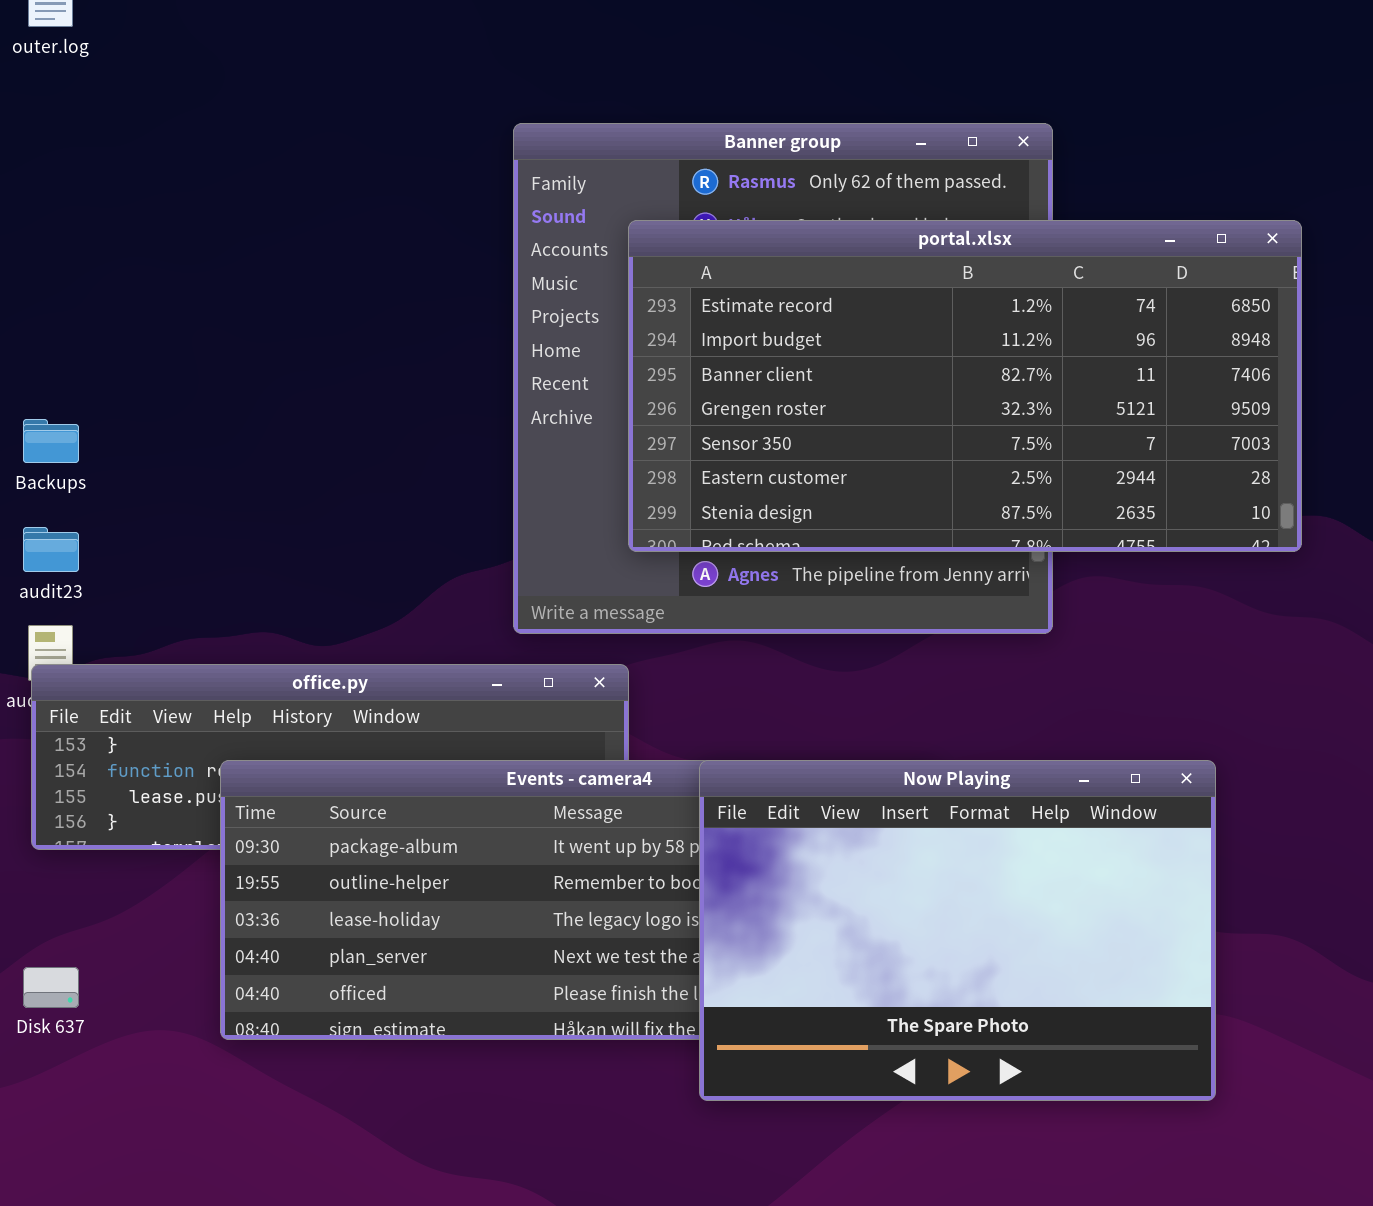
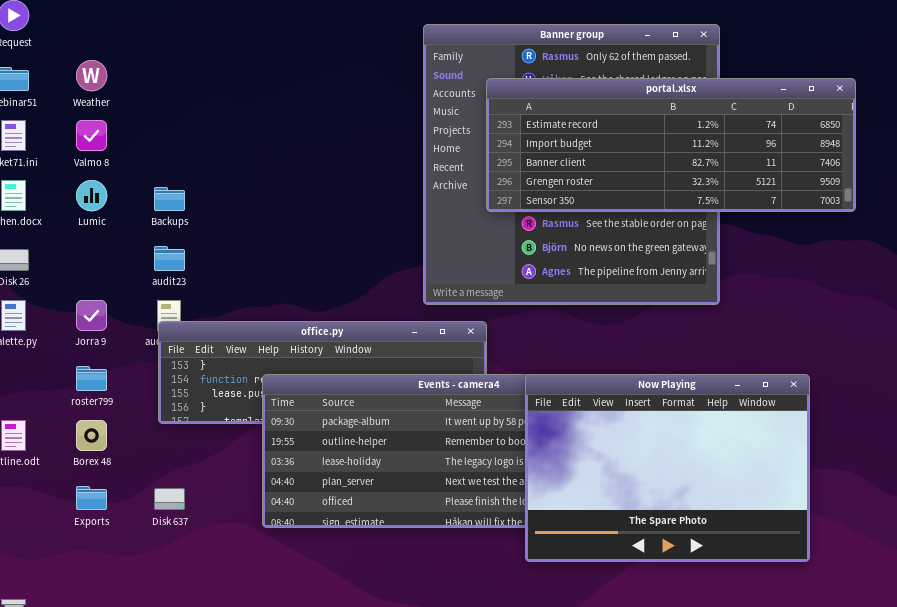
portal.xlsx: [628,220,1302,552] -> [486,78,856,212], resized

